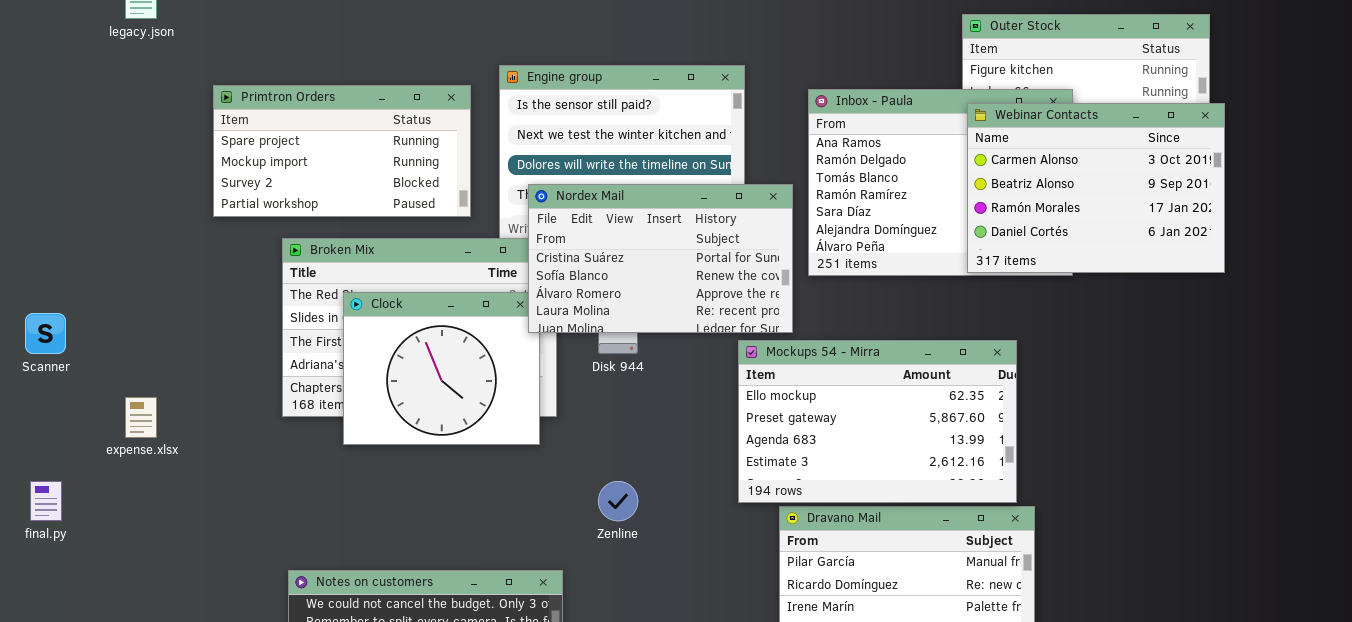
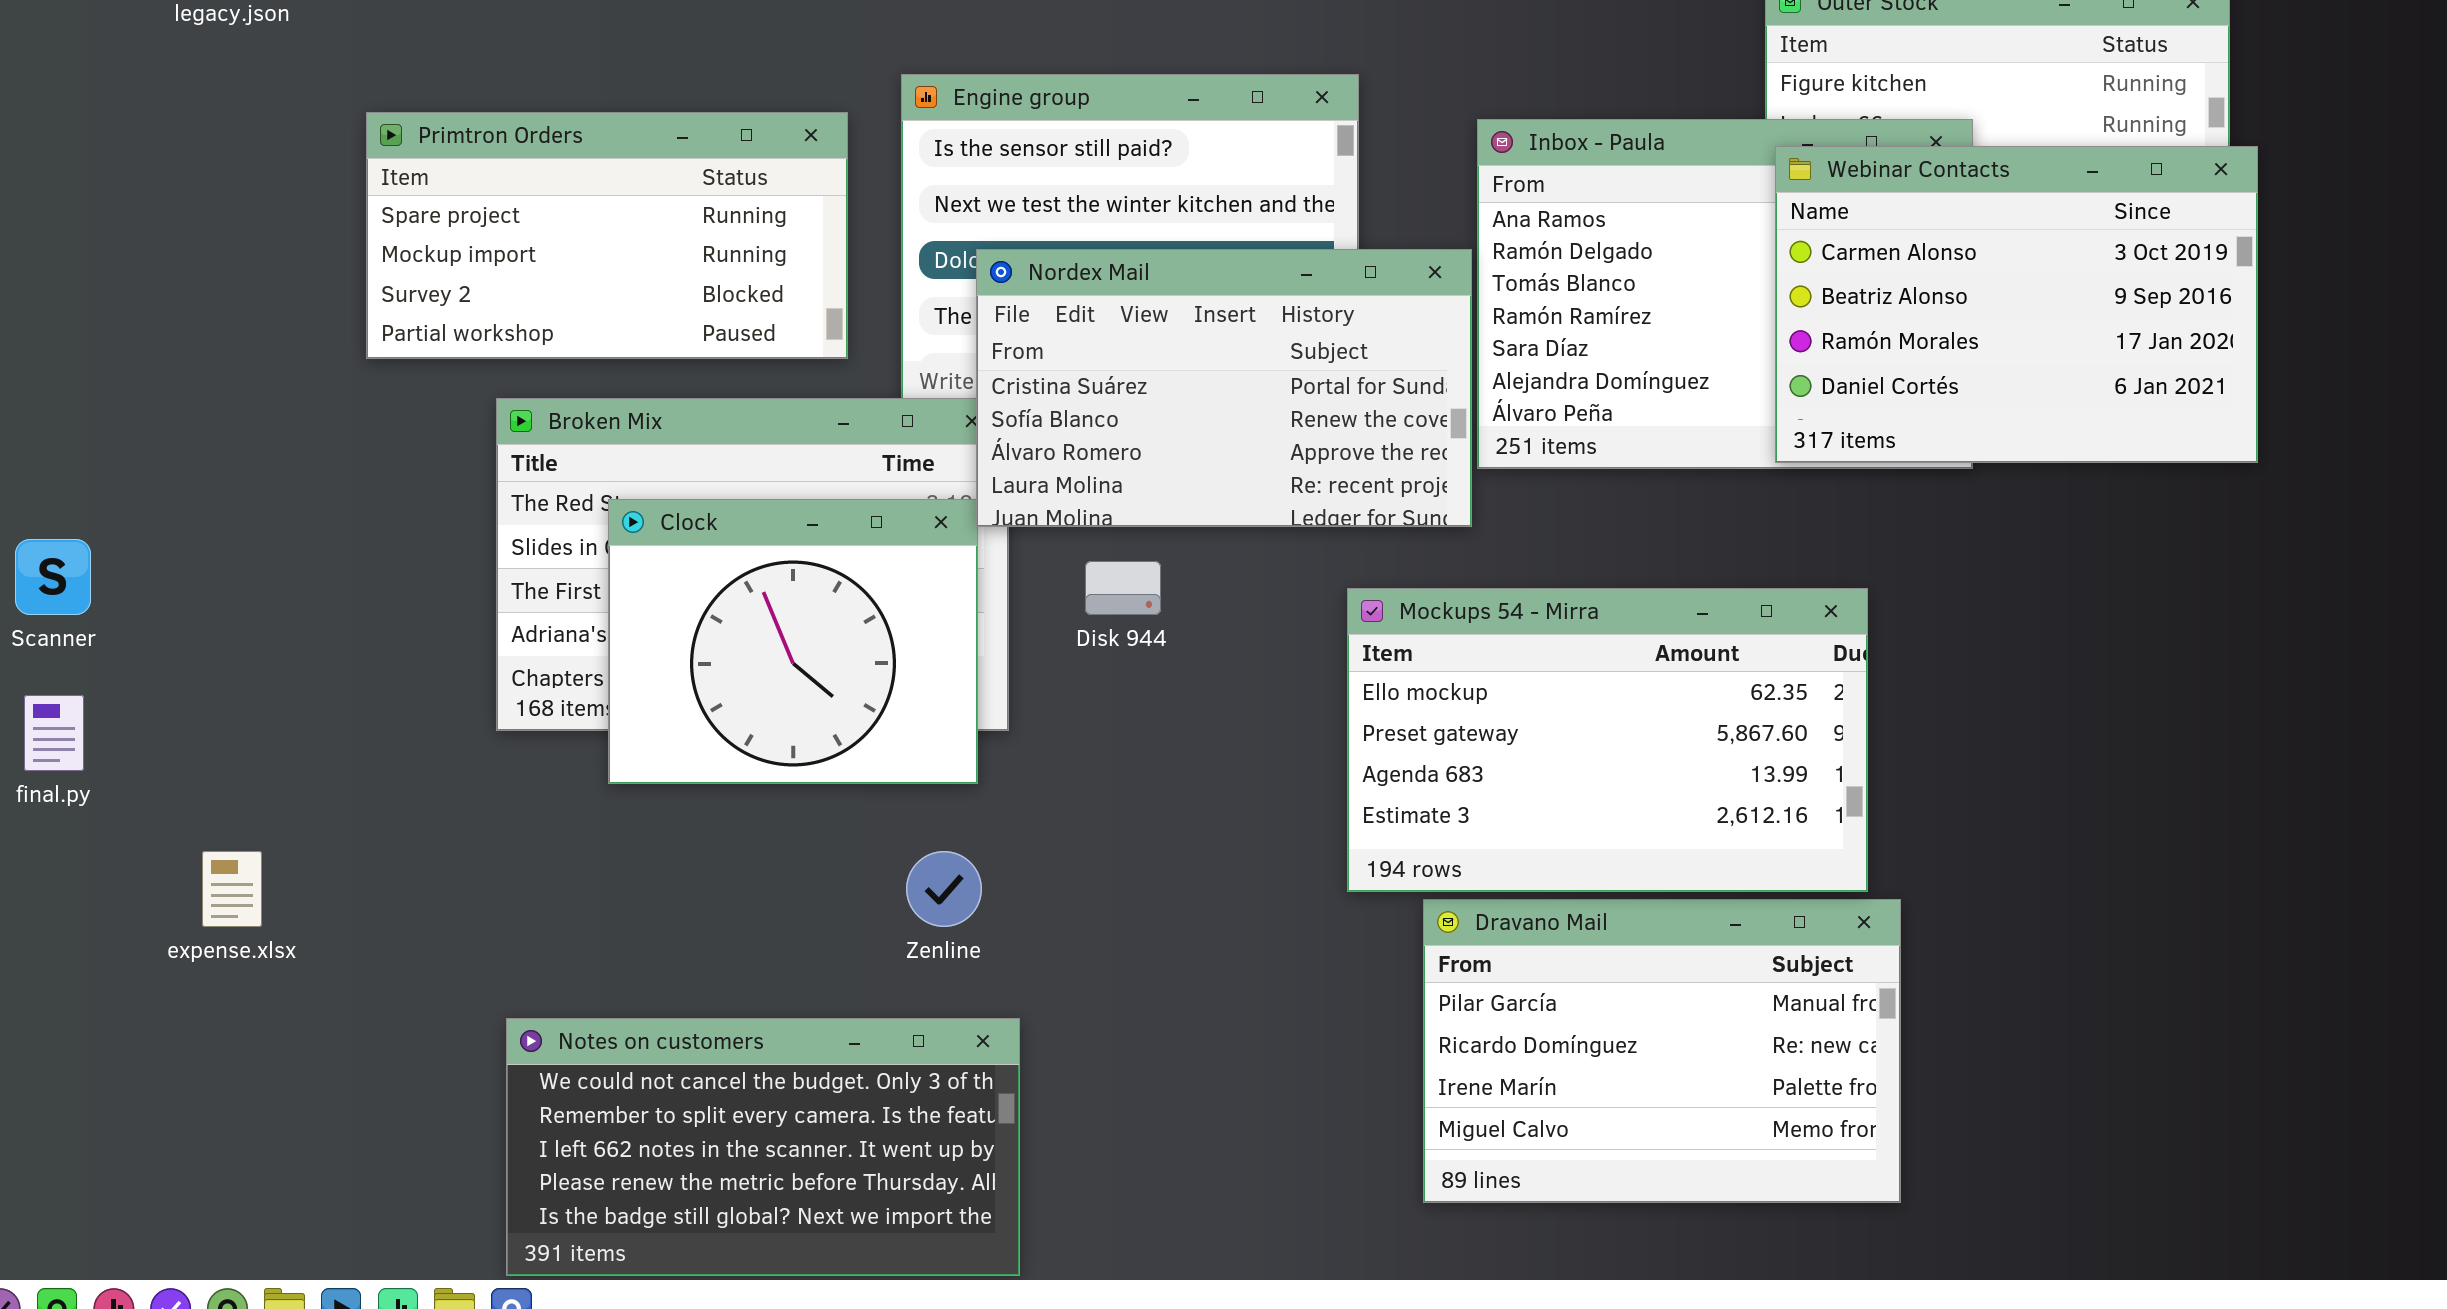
Nordex Mail: [528,184,793,333] -> [976,249,1472,527], moved
expense.xlsx: [125,397,157,438] -> [202,851,262,927], moved
final.py: [30,481,62,521] -> [24,695,84,771], moved
Zenline: [598,481,638,521] -> [906,851,982,927], moved

